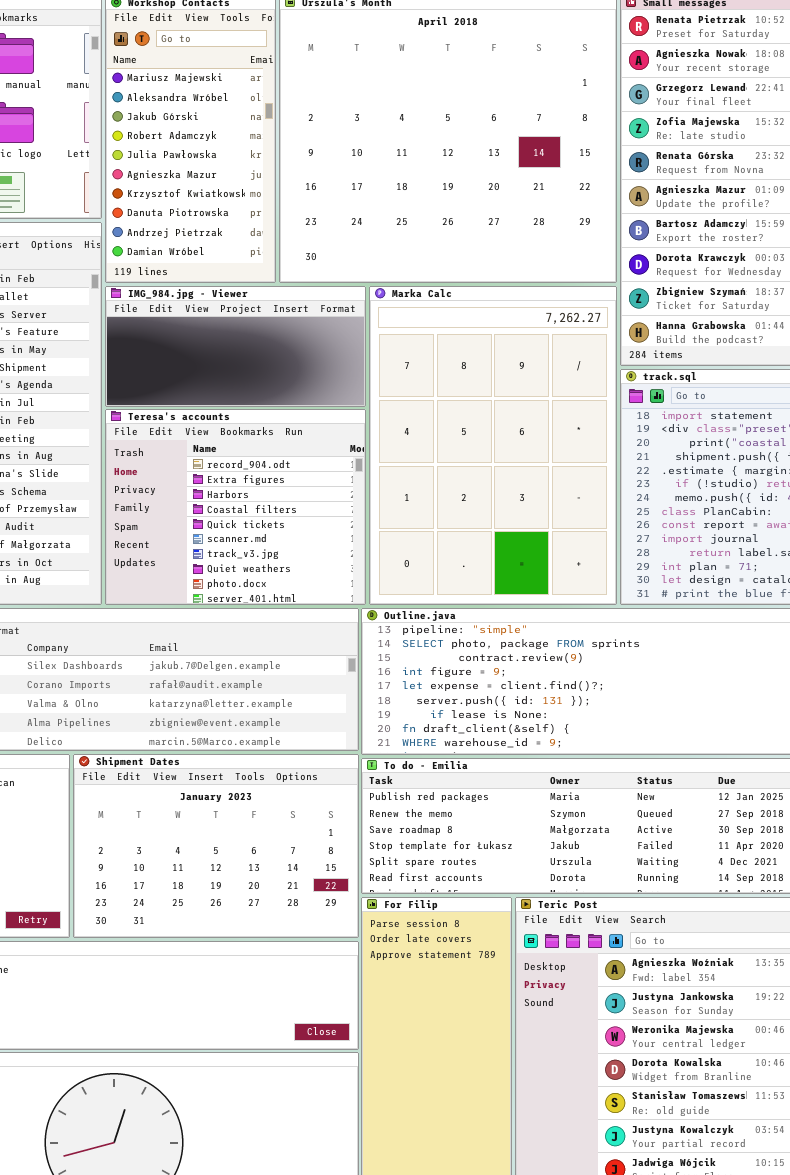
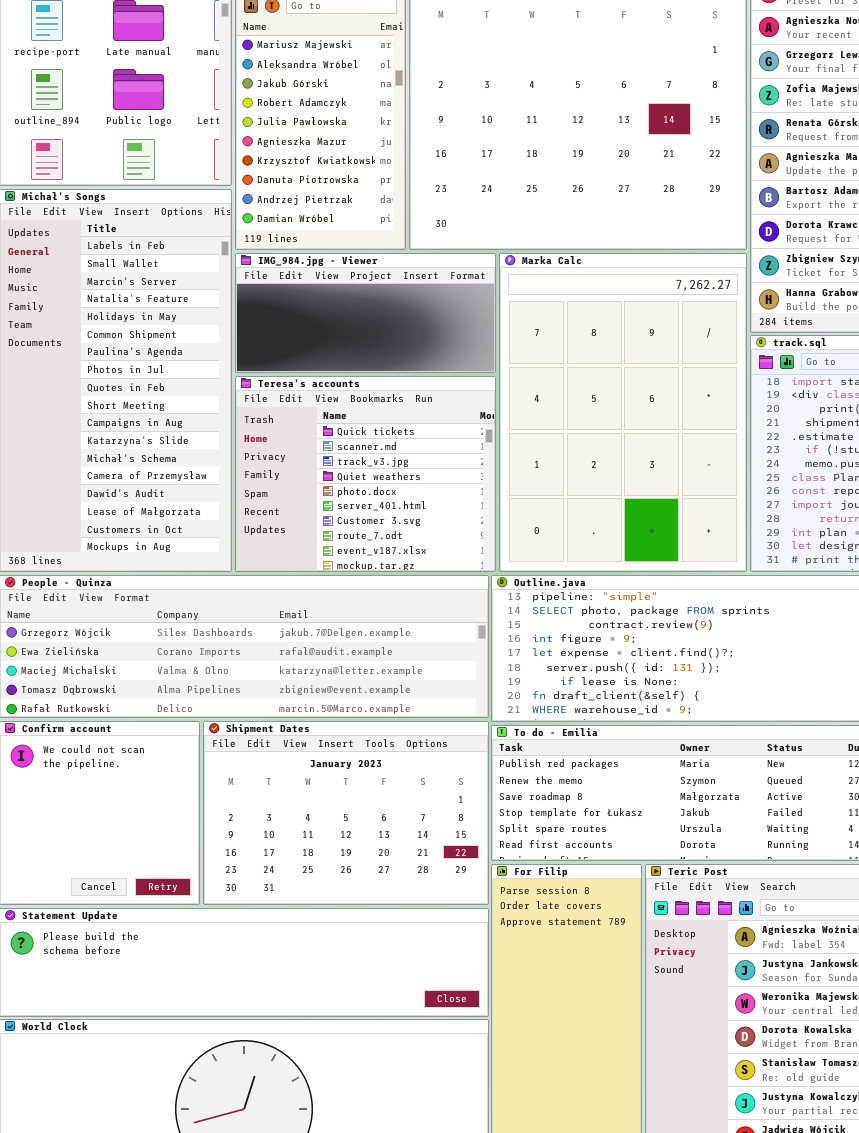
Teresa's accounts: [105,409,366,605] -> [235,376,496,572], scrolled down 4 rows

